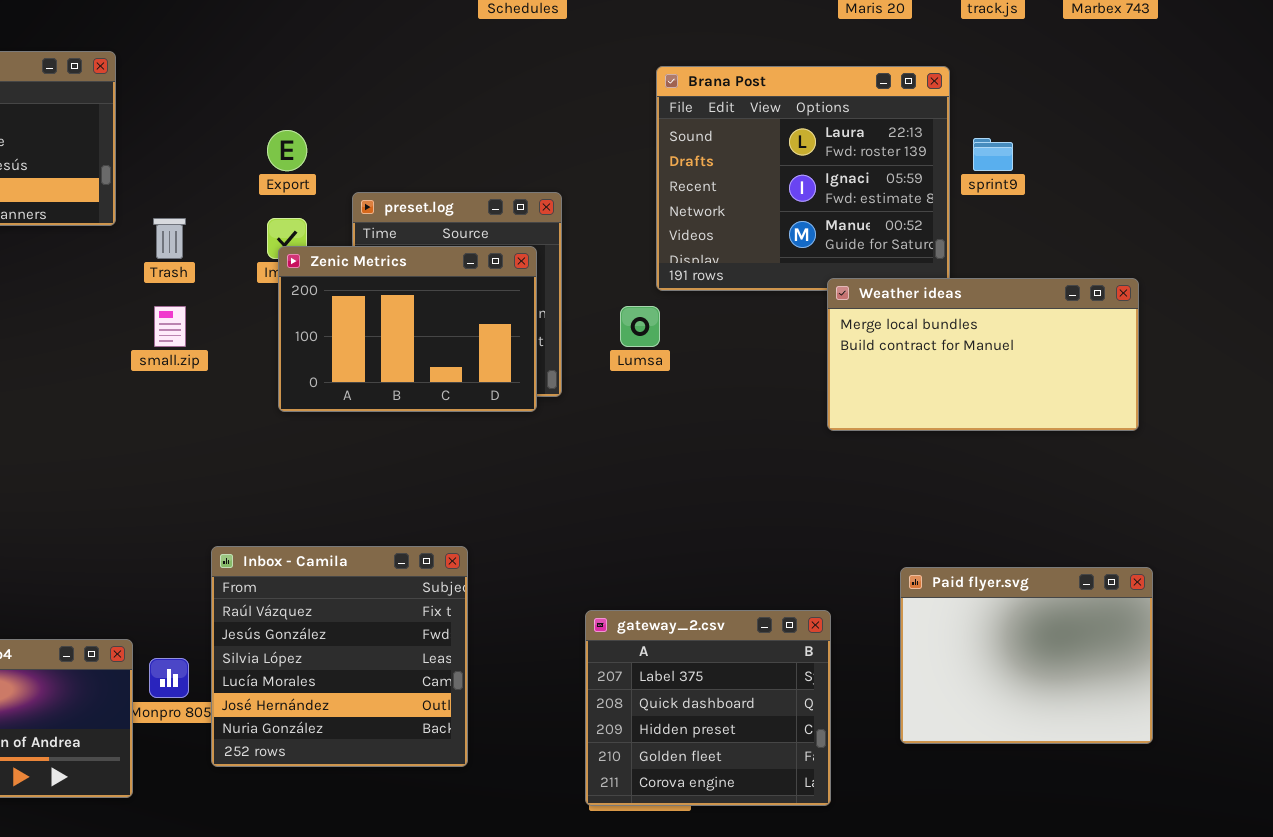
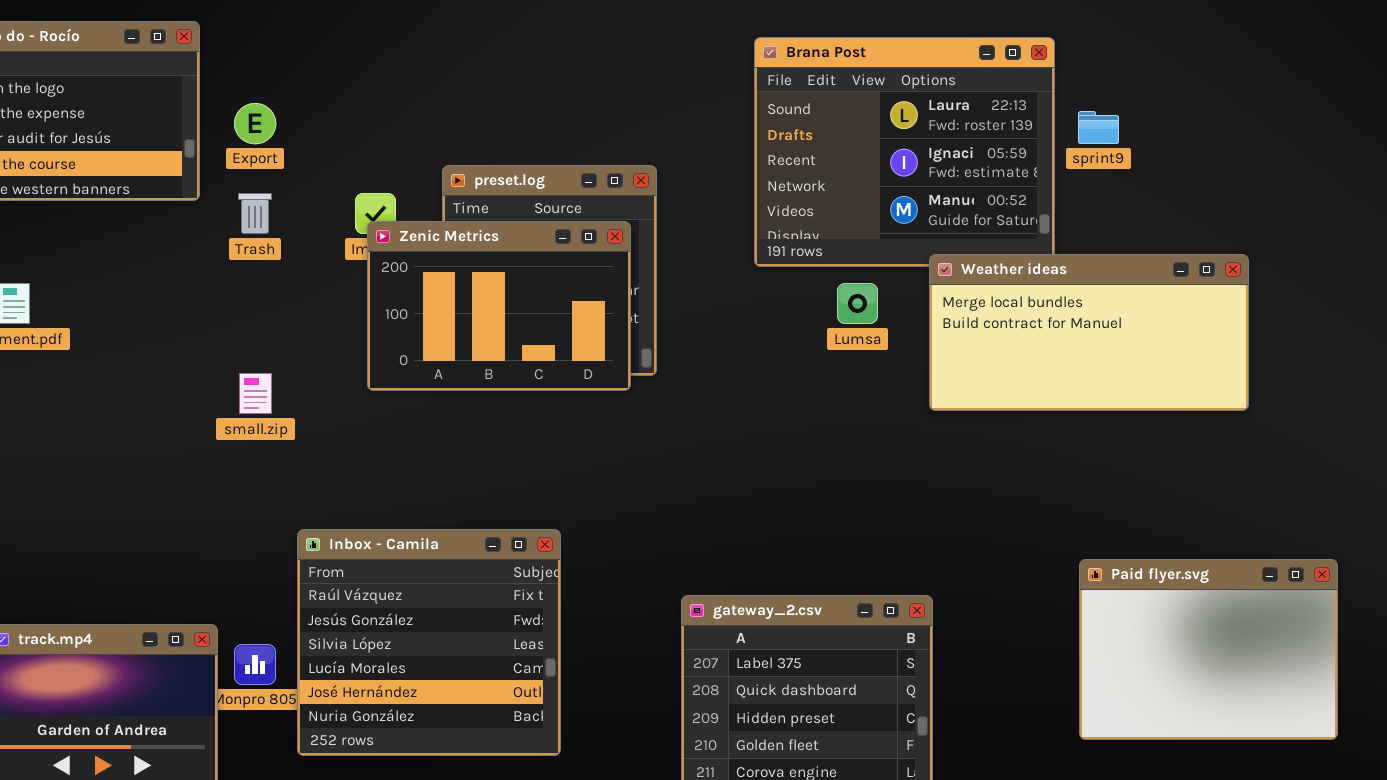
Export: [267,130,307,171] -> [234,103,276,144], moved
small.zip: [154,306,186,347] -> [239,373,272,414], moved
Lumsa: [620,306,660,347] -> [837,283,878,324], moved
Paid flyer.svg: [900,567,1153,744] -> [1079,559,1338,740], moved

